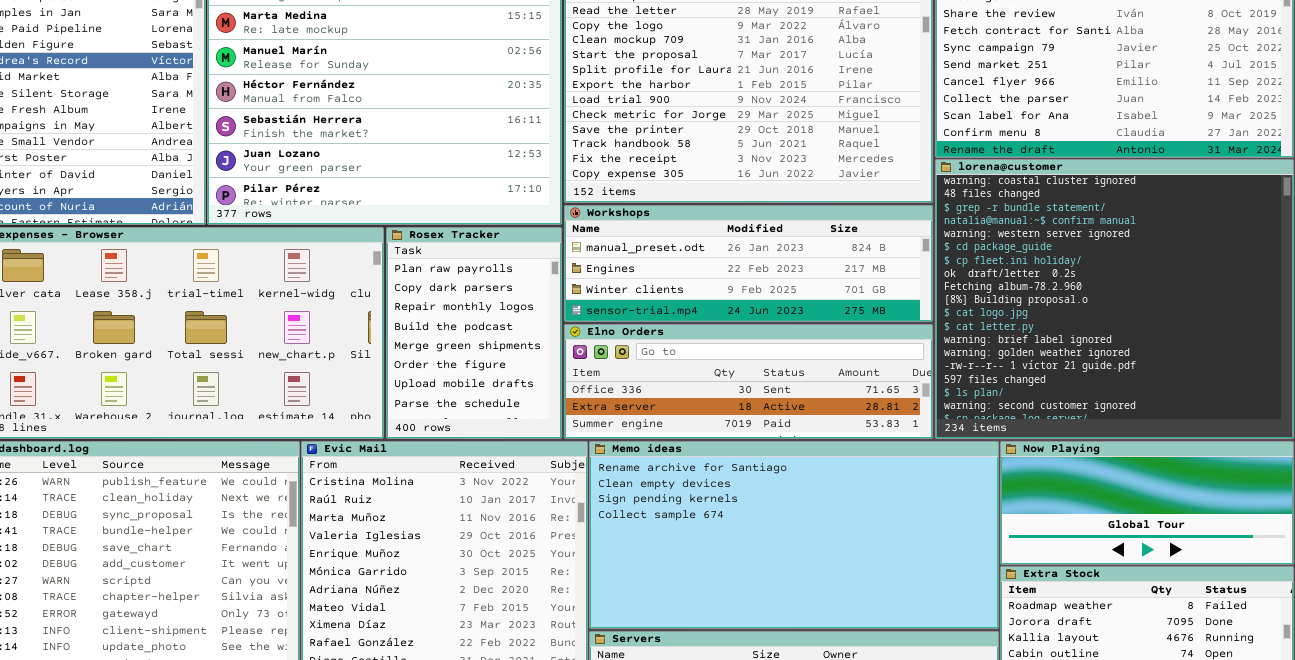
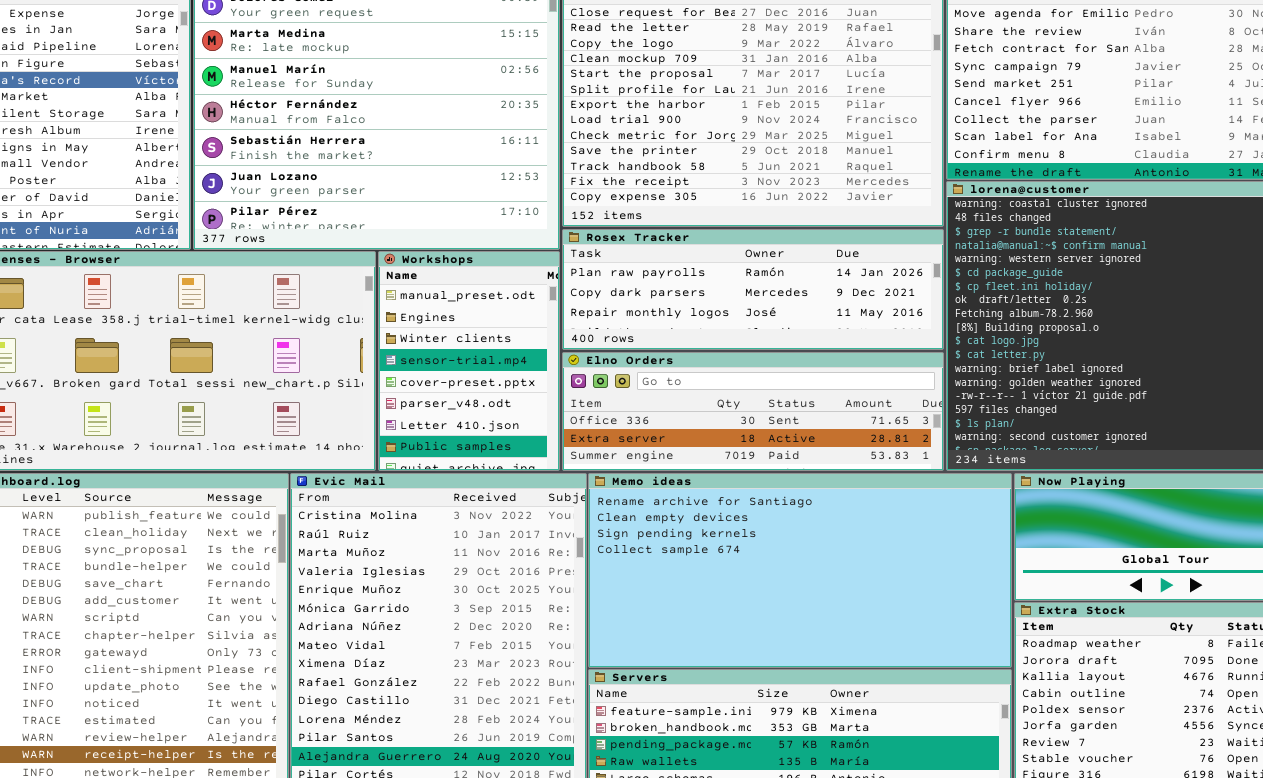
Workshops: [564,205,933,322] -> [378,251,560,471], moved, resized
Rosex Tracker: [386,227,562,439] -> [562,229,944,350], moved, resized

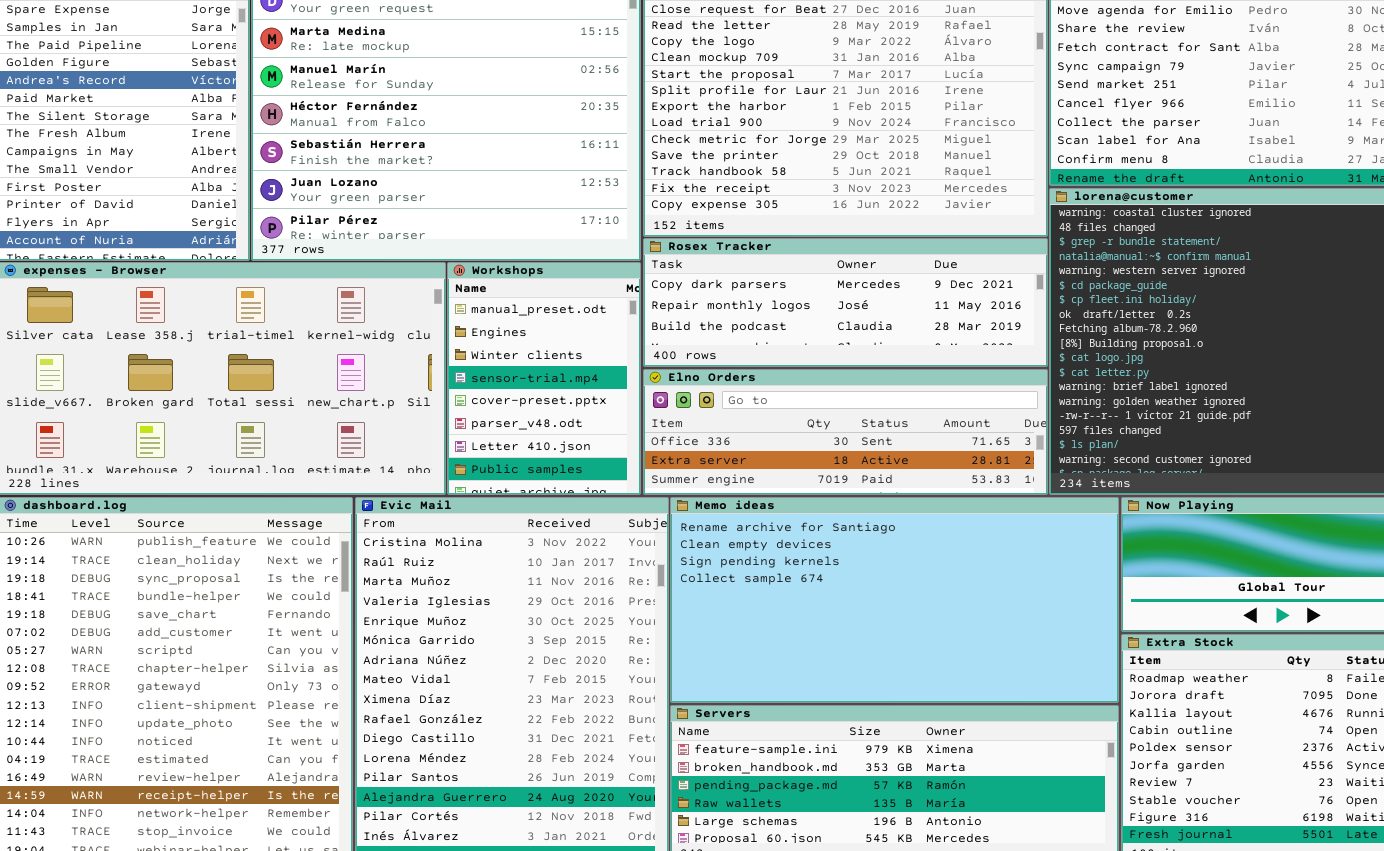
Rosex Tracker: [562,229,944,350] -> [643,238,1048,367], scrolled down 1 row

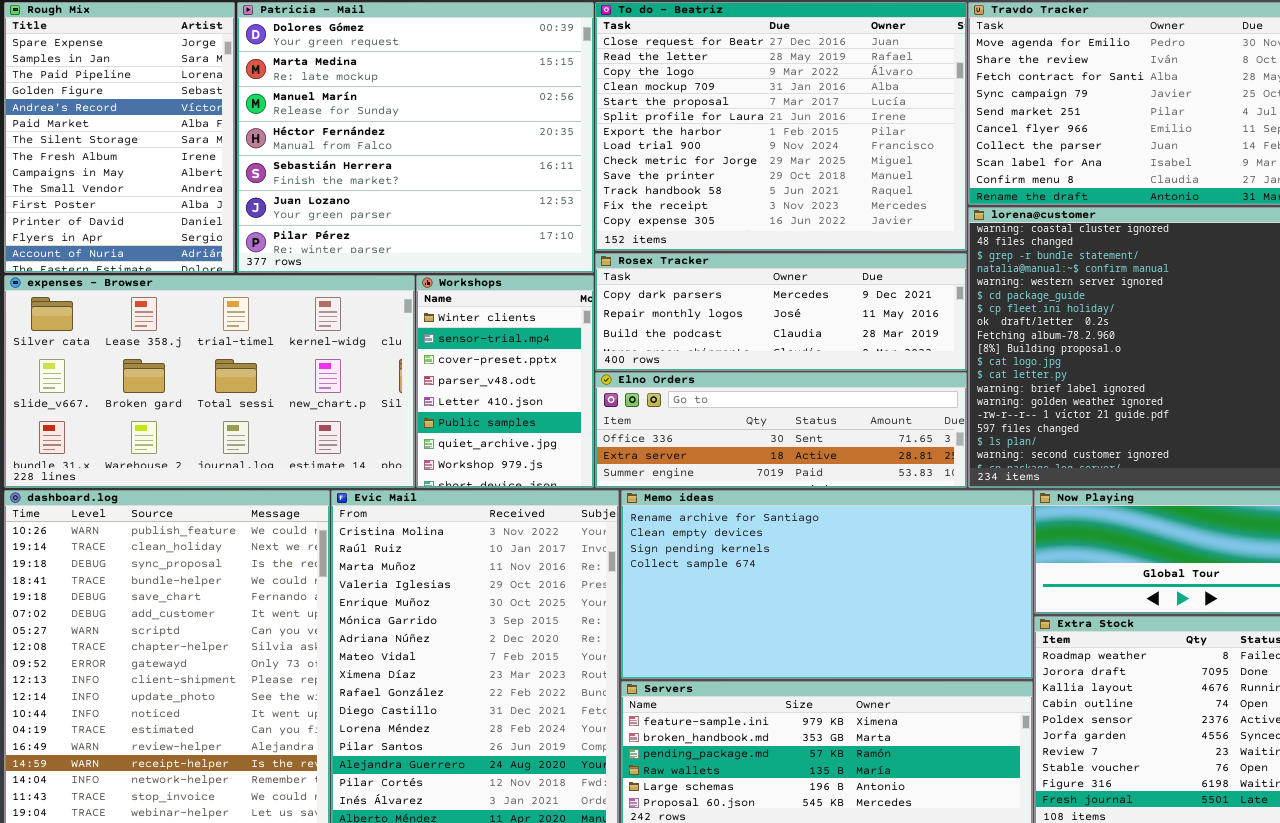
Workshops: [447,262,641,495] -> [416,275,594,488], scrolled down 2 rows

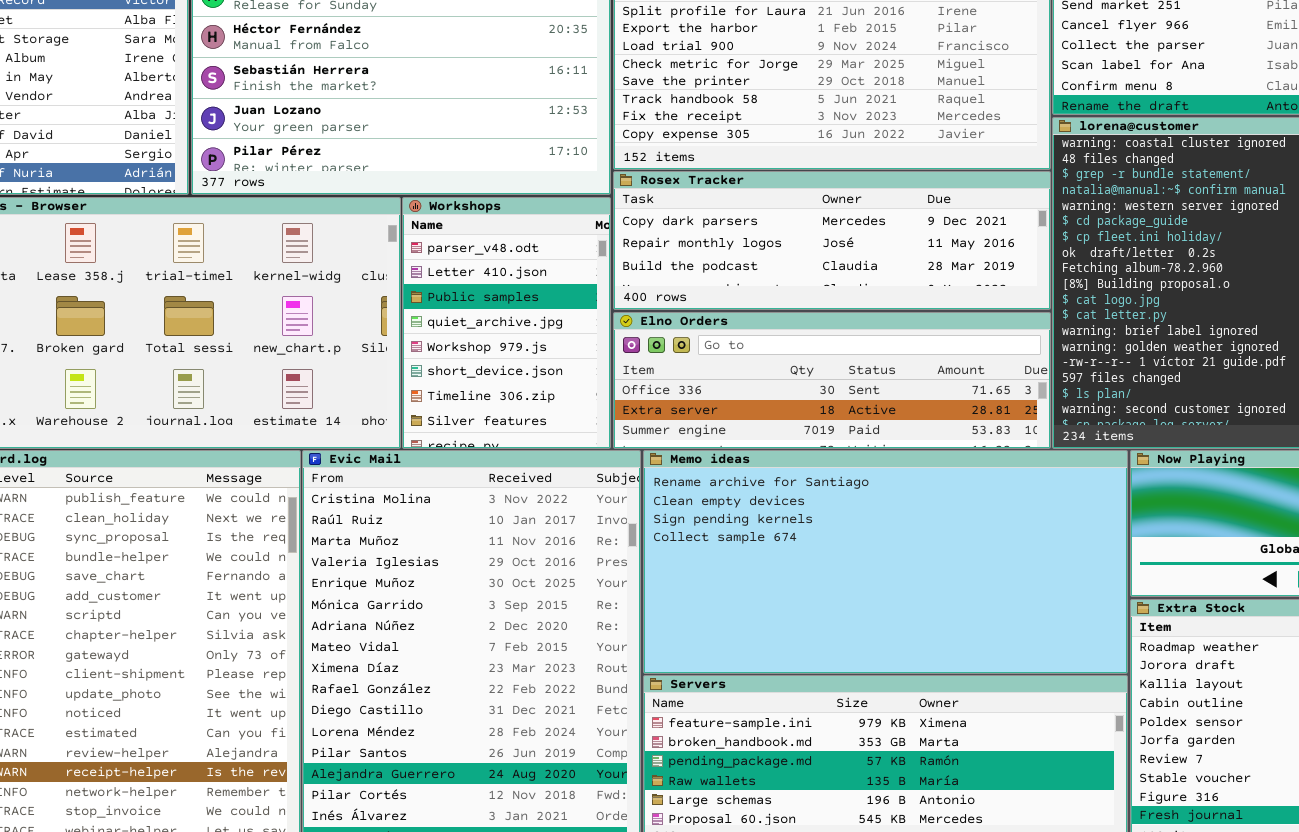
Workshops: [416,275,594,488] -> [402,197,611,449], scrolled down 3 rows

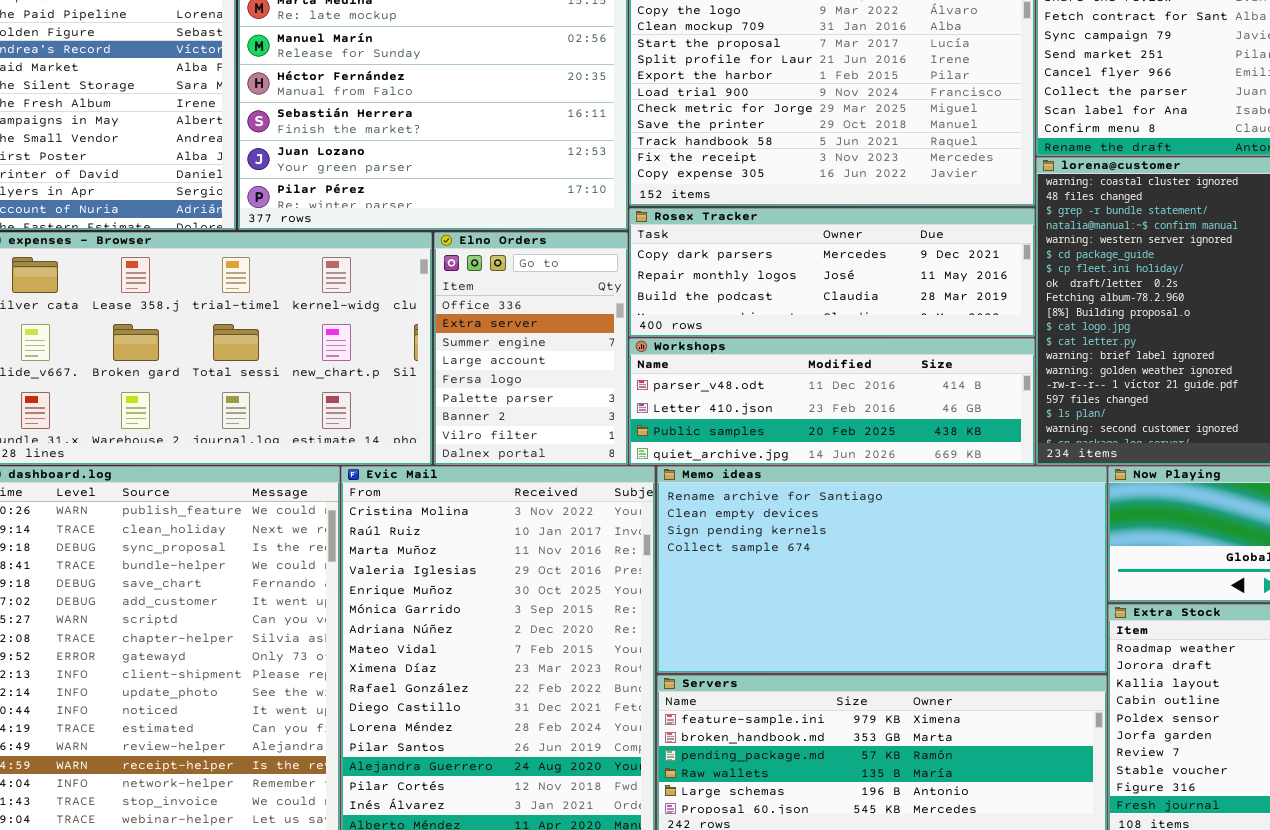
Workshops: [402,197,611,449] -> [629,338,1035,465], moved, resized
Elno Orders: [613,312,1051,449] -> [434,232,628,465], moved, resized

